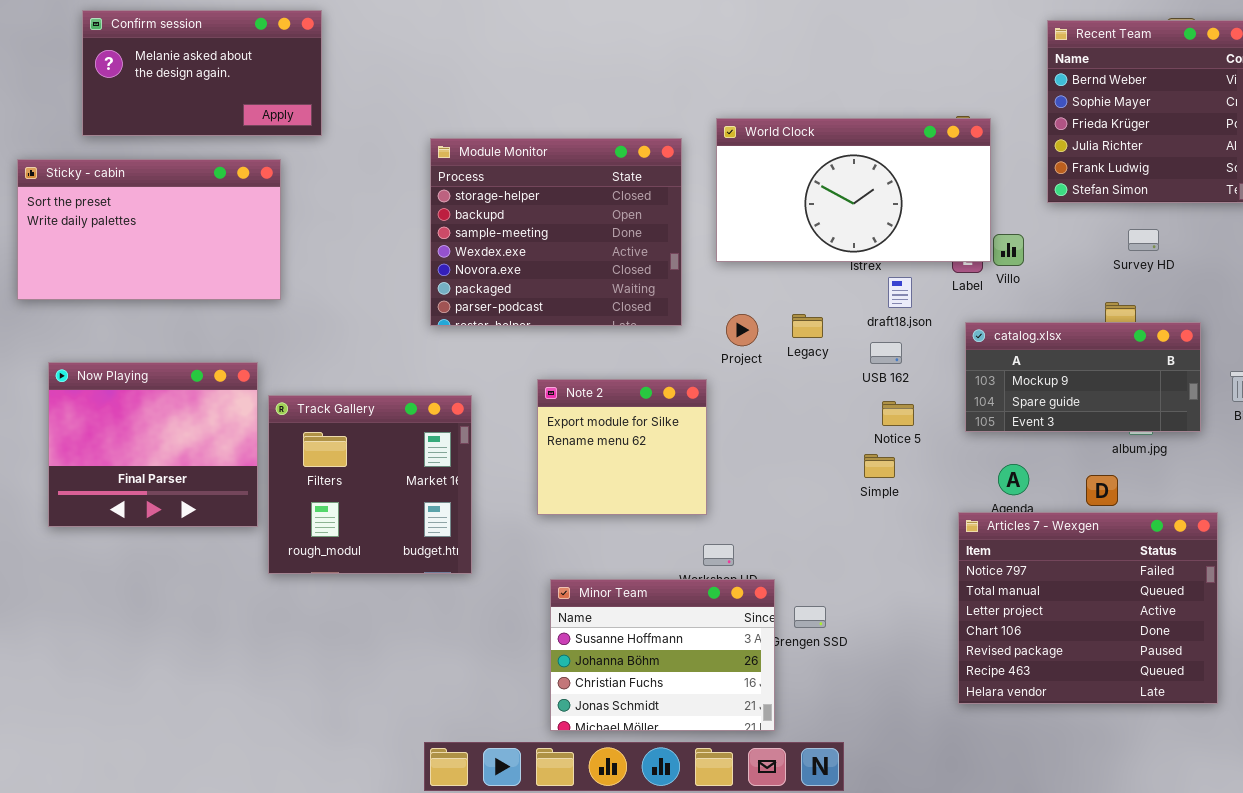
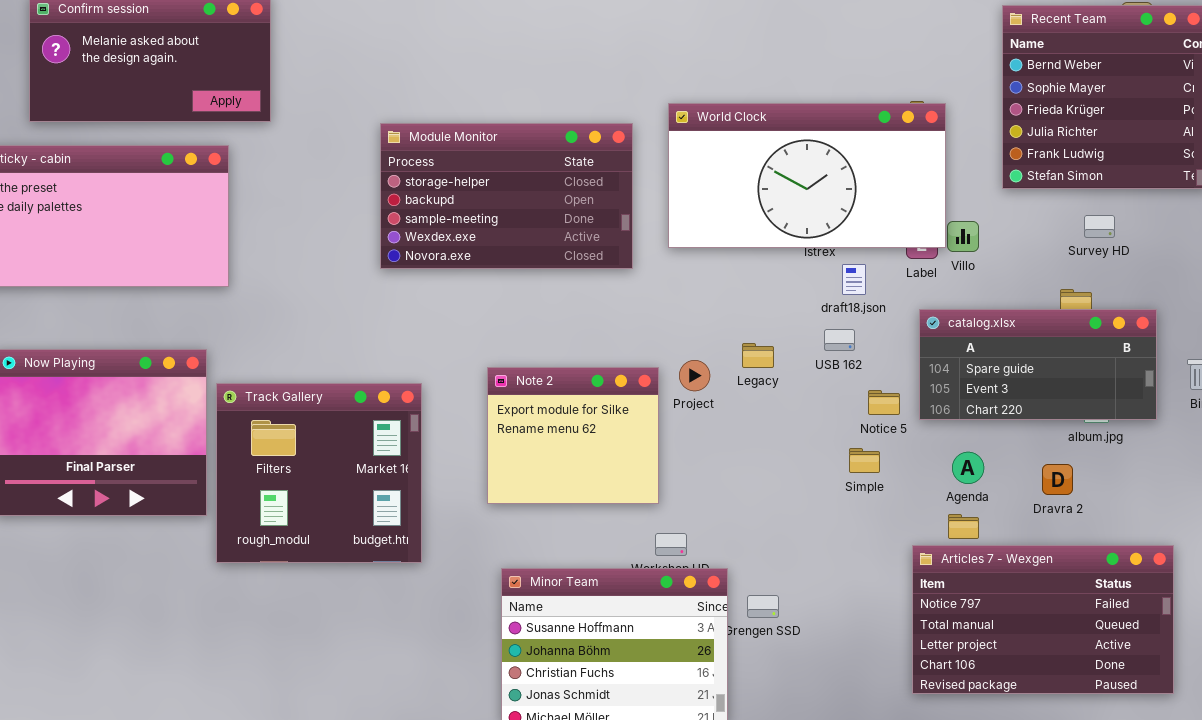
Module Monitor: [430,138,682,326] -> [380,123,633,269], resized
Legacy: [792,314,823,338] -> [742,343,774,368], moved
Project: [726,314,758,346] -> [679,360,710,391], moved
catalog.xlsx: [965,322,1201,432] -> [919,309,1157,420], scrolled down 1 row
Notice 5: [882,401,914,426] -> [868,390,900,415], moved
Simple: [864,454,895,478] -> [849,448,880,473], moved
Articles 7 - Wexgen: [958,512,1218,704] -> [912,545,1174,694], resized

